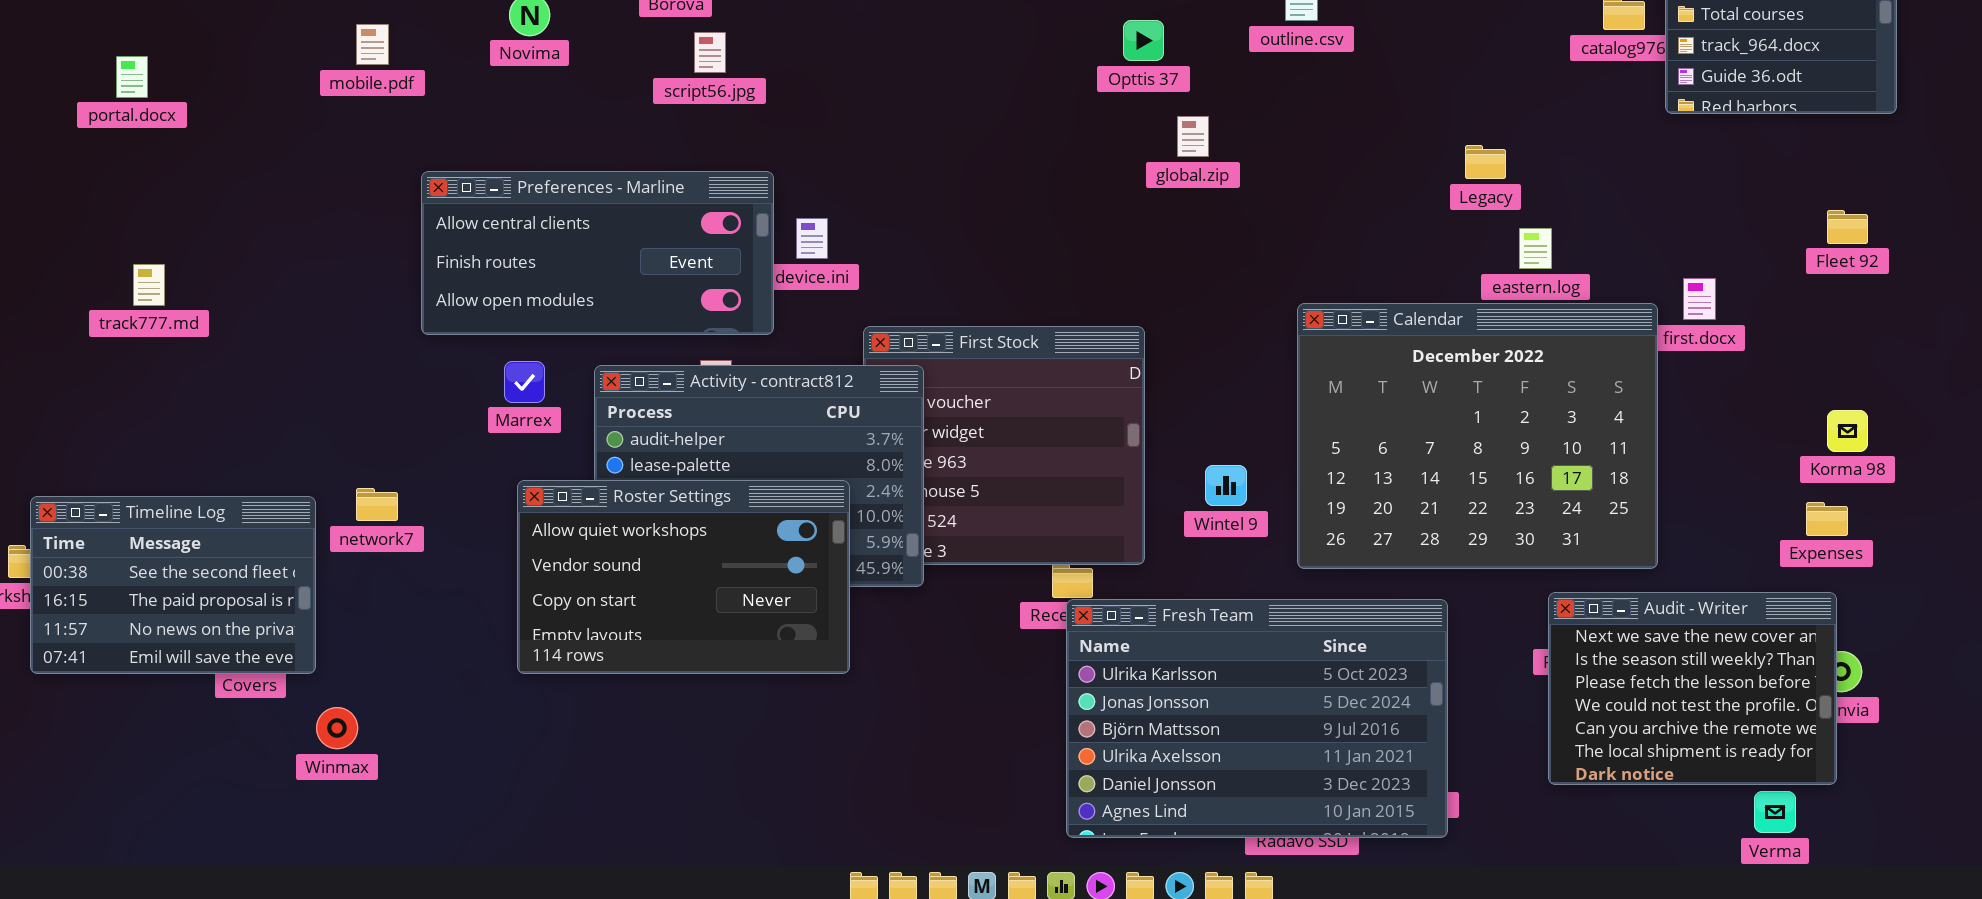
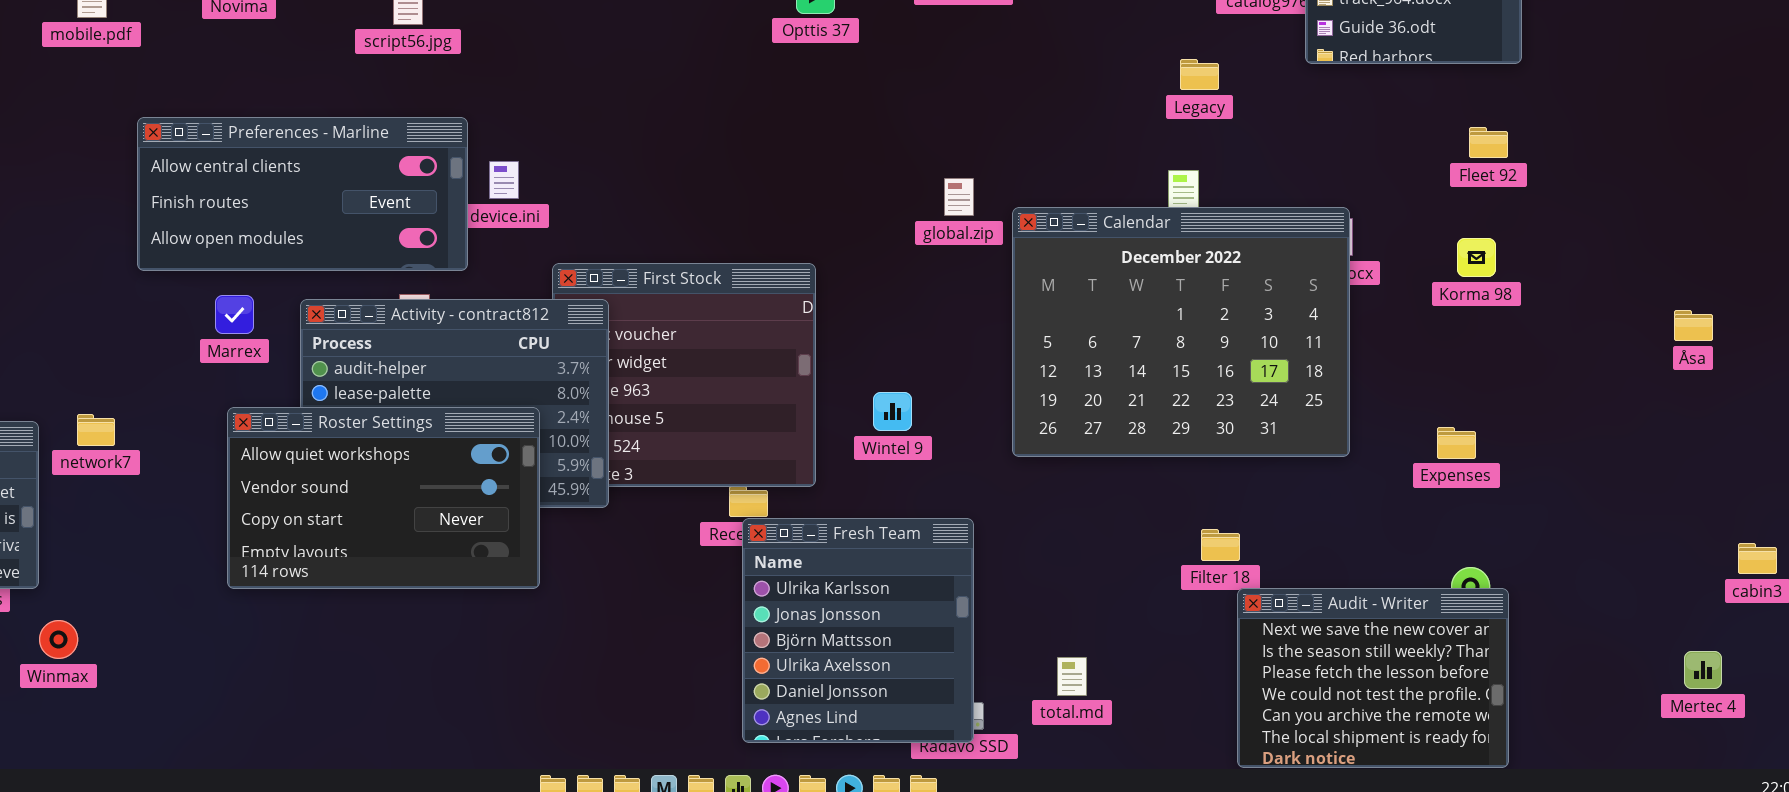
global.zip: [1177,116,1209,157] -> [944,178,974,216], moved
Legacy: [1465,145,1506,179] -> [1180,59,1219,90], moved
Fleet 92: [1827,210,1868,244] -> [1469,127,1508,158], moved
Calendar: [1297,303,1658,569] -> [1012,207,1350,457], moved
Korma 98: [1827,410,1868,452] -> [1457,238,1496,277], moved
Audit - Writer: [1548,592,1837,785] -> [1237,588,1509,768], moved
Fresh Team: [1066,599,1448,838] -> [742,518,974,743], resized

